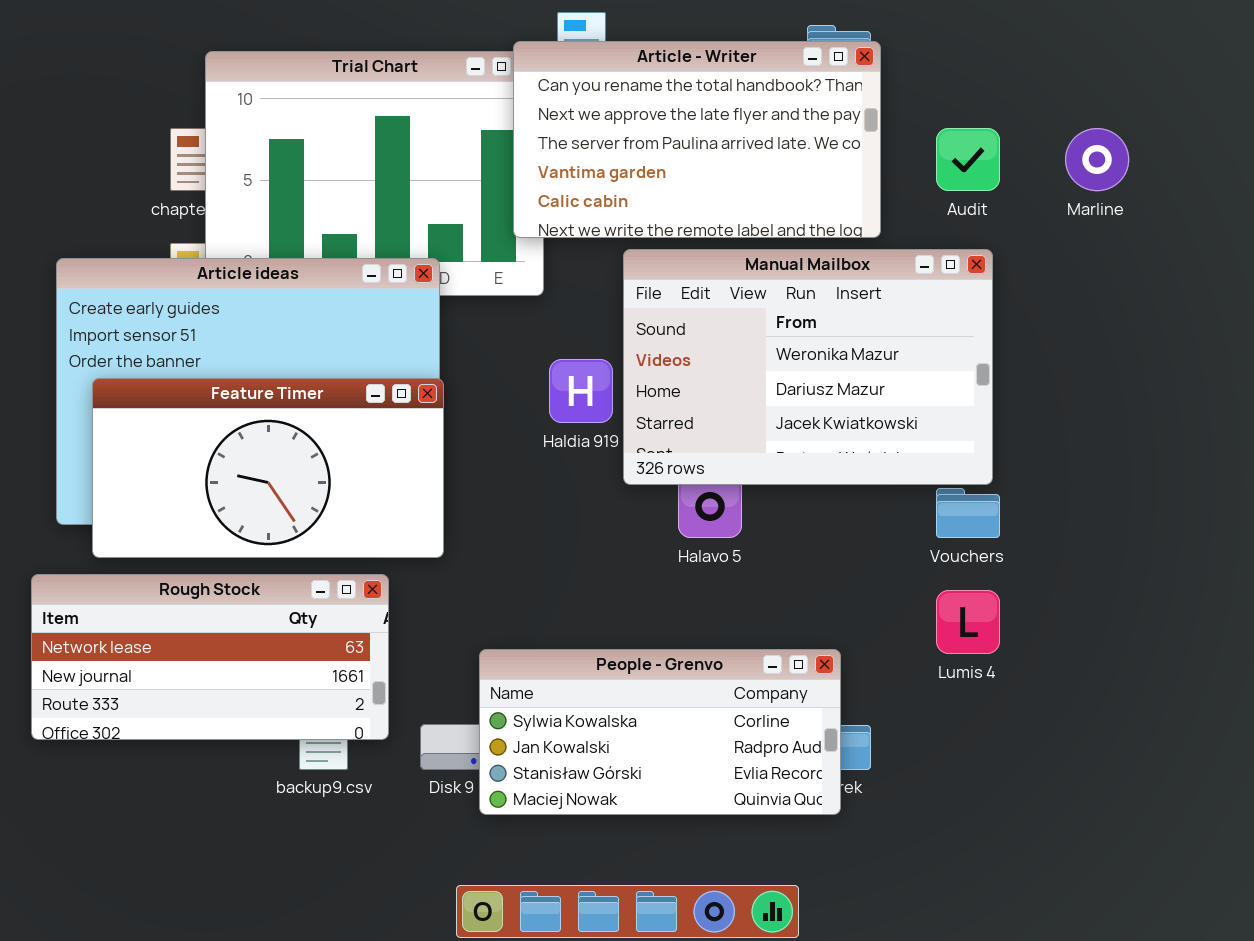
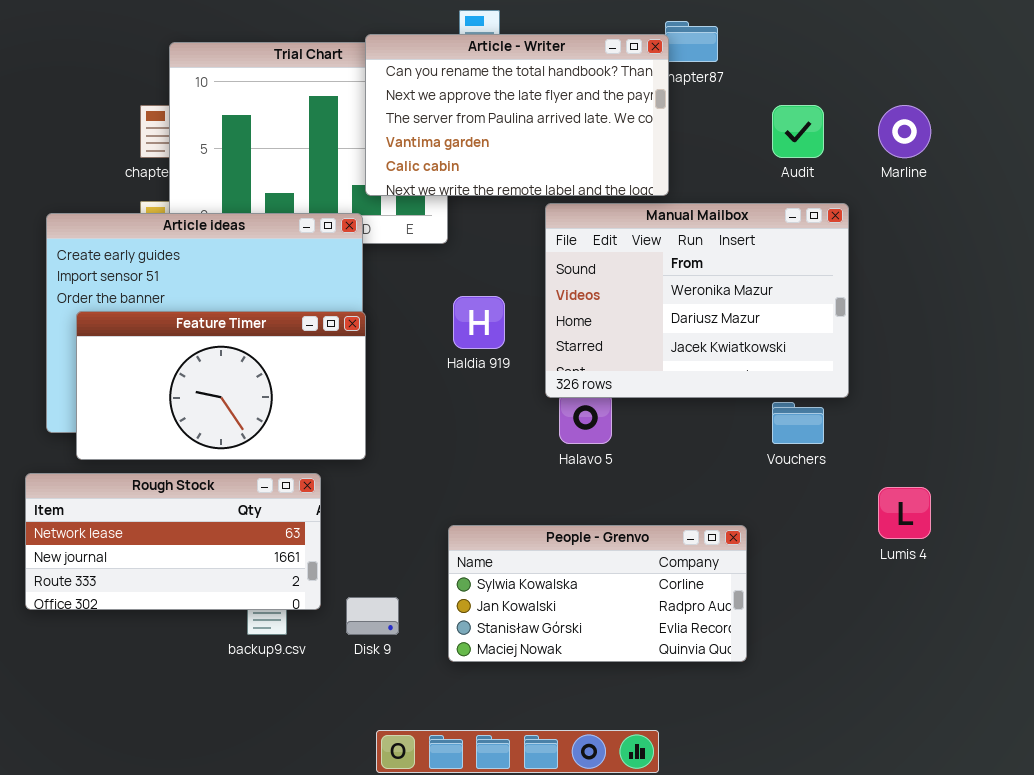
Article - Writer: [513,41,881,238] -> [365,34,669,196], moved
Manual Mailbox: [623,249,993,485] -> [545,203,849,398], moved
Lumis 4: [936,590,1000,654] -> [878,487,931,539], moved
People - Grenvo: [479,649,841,815] -> [448,525,747,662], moved

